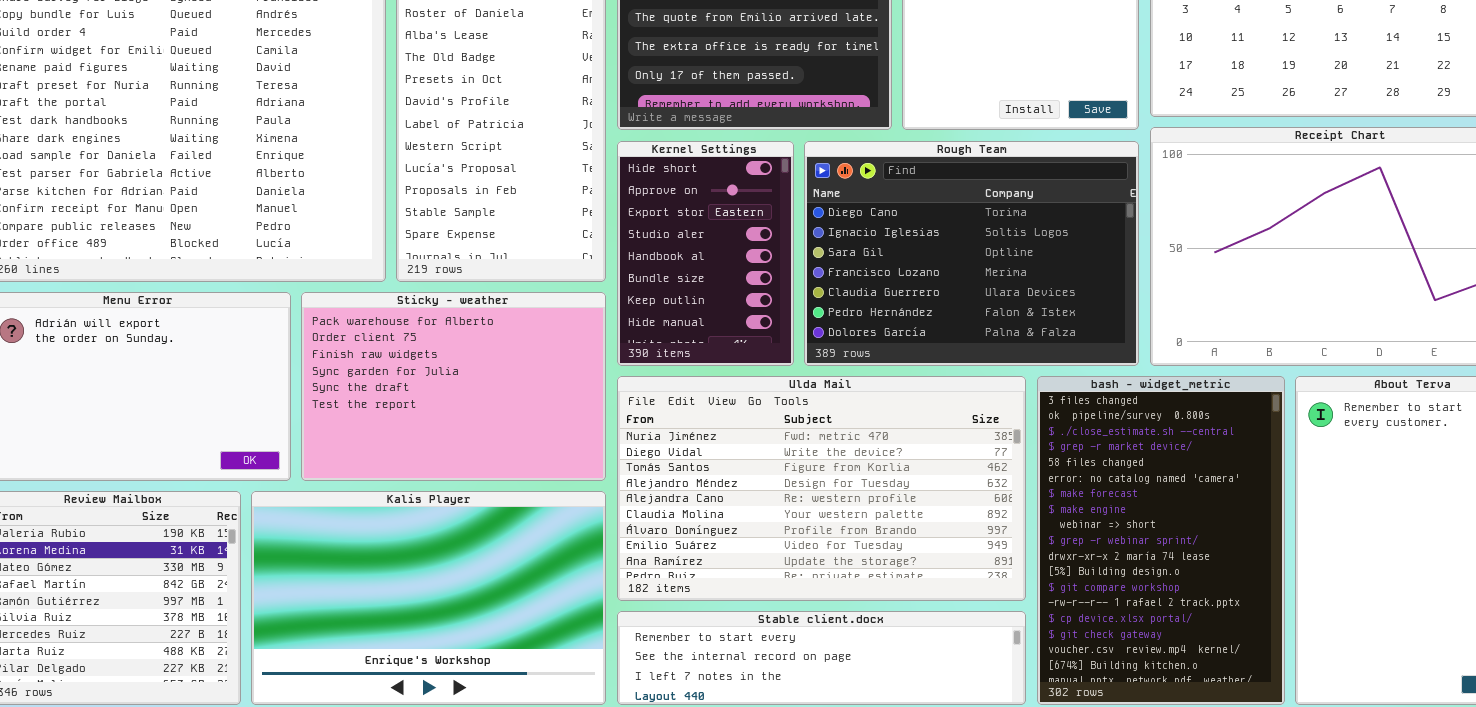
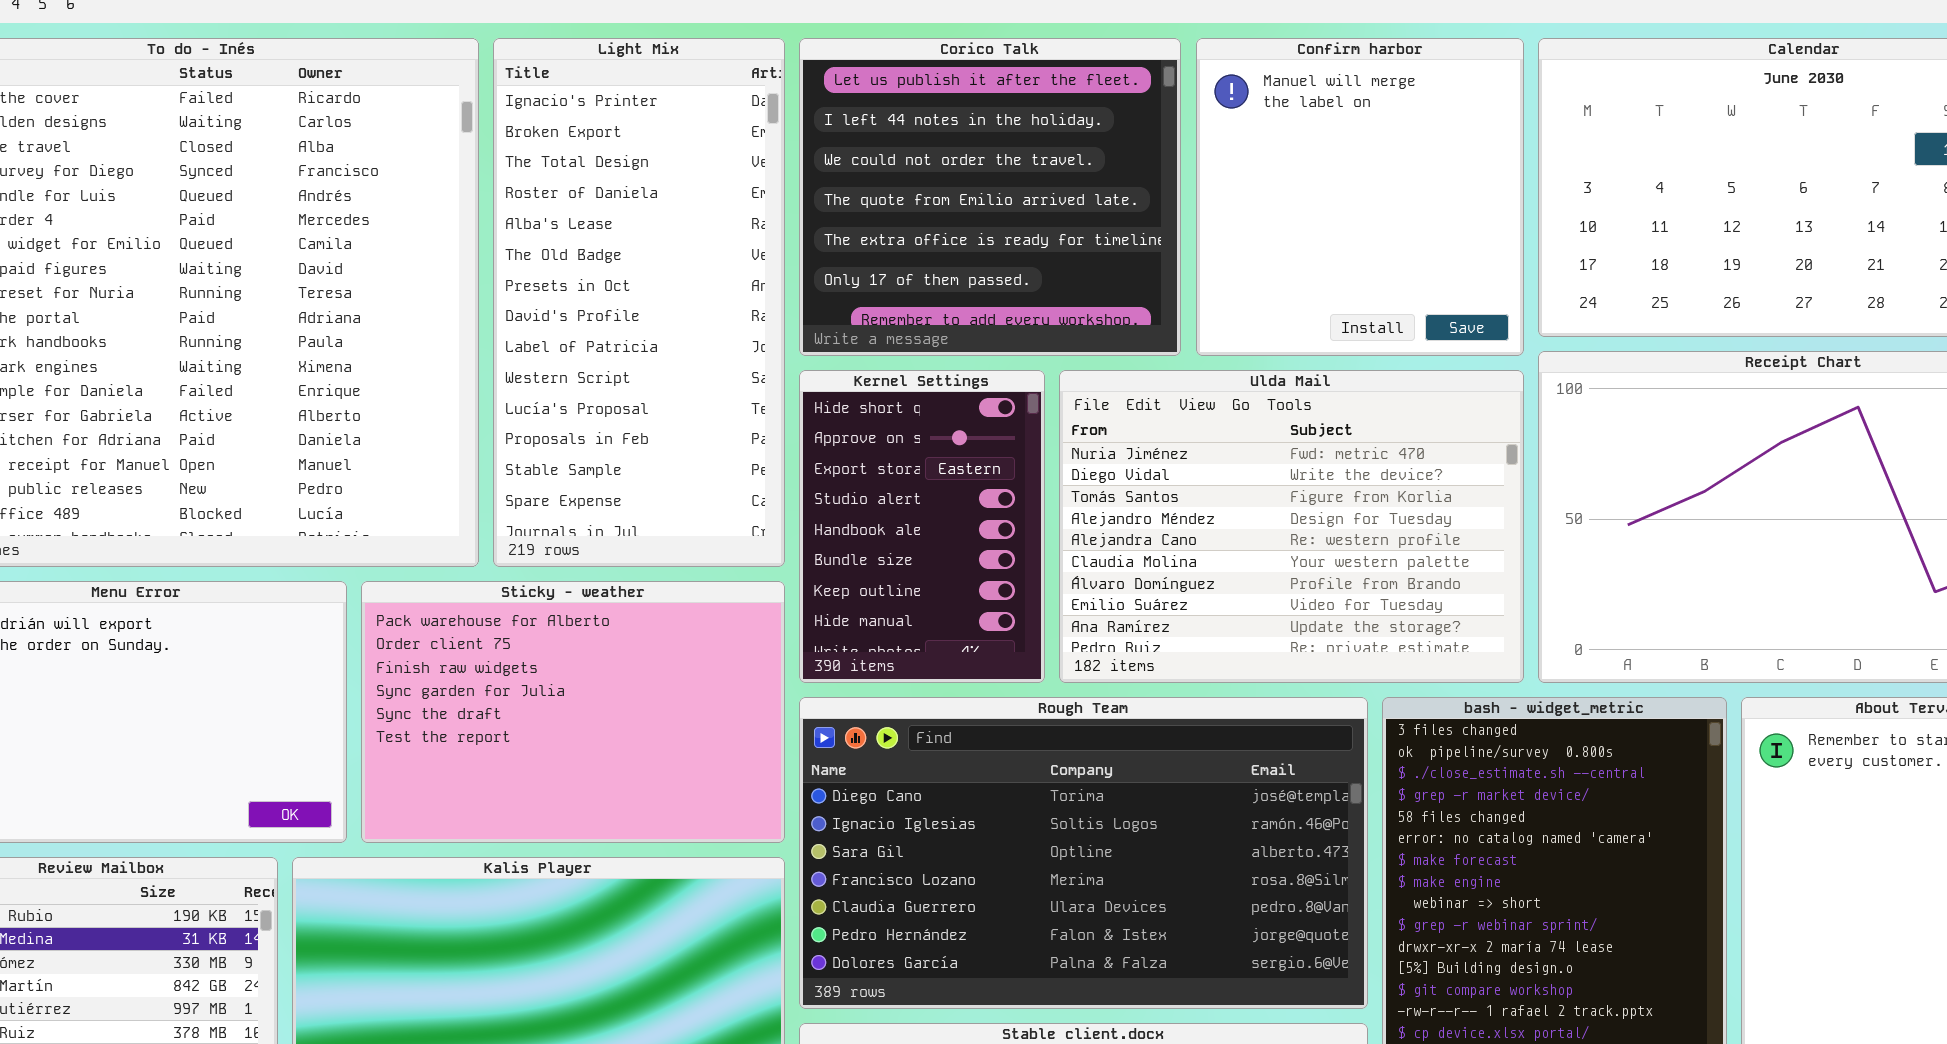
Rough Team: [804,141,1139,366] -> [799,697,1368,1009], moved, resized
Ulda Mail: [617,376,1026,601] -> [1059,370,1524,683], moved, resized

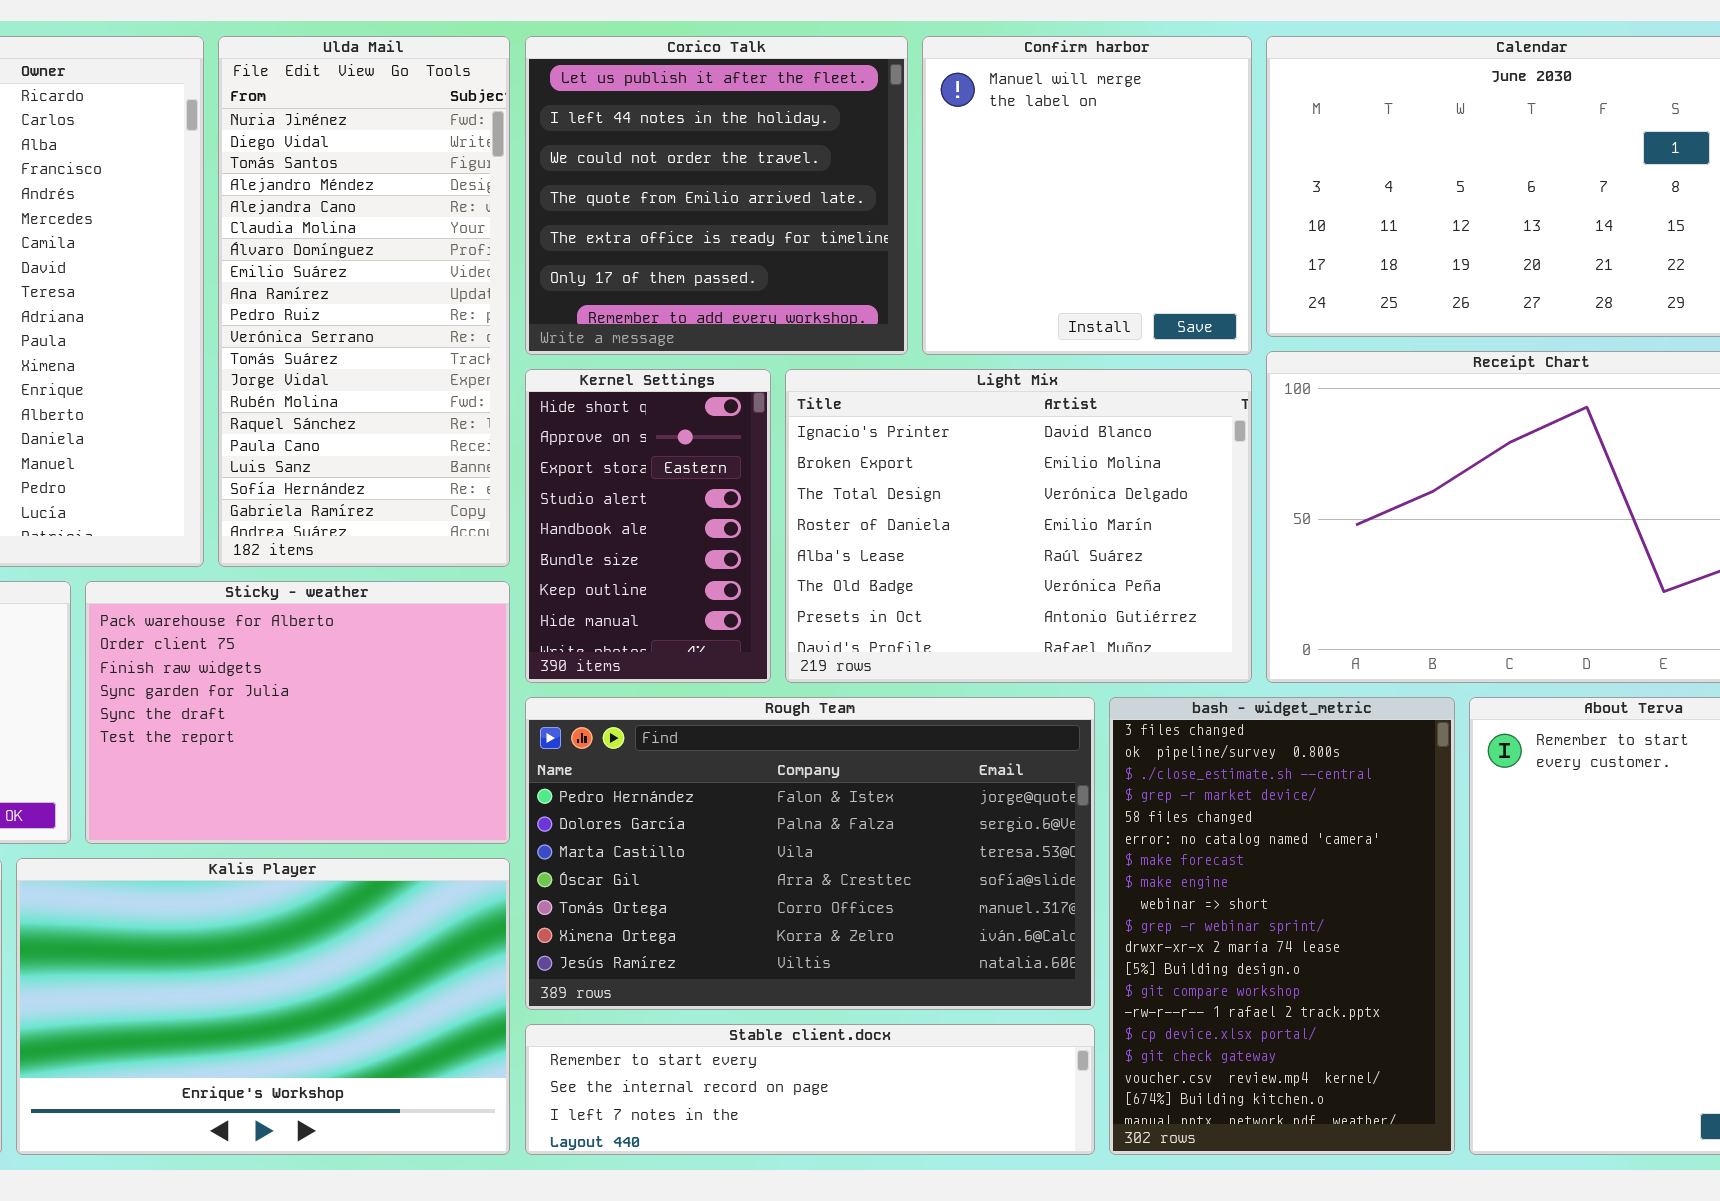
Light Mix: [493,38,785,567] -> [785,369,1252,683], moved, resized
Ulda Mail: [1059,370,1524,683] -> [218,36,510,567], moved, resized
Rough Team: [799,697,1368,1009] -> [525,697,1095,1010], scrolled down 5 rows

